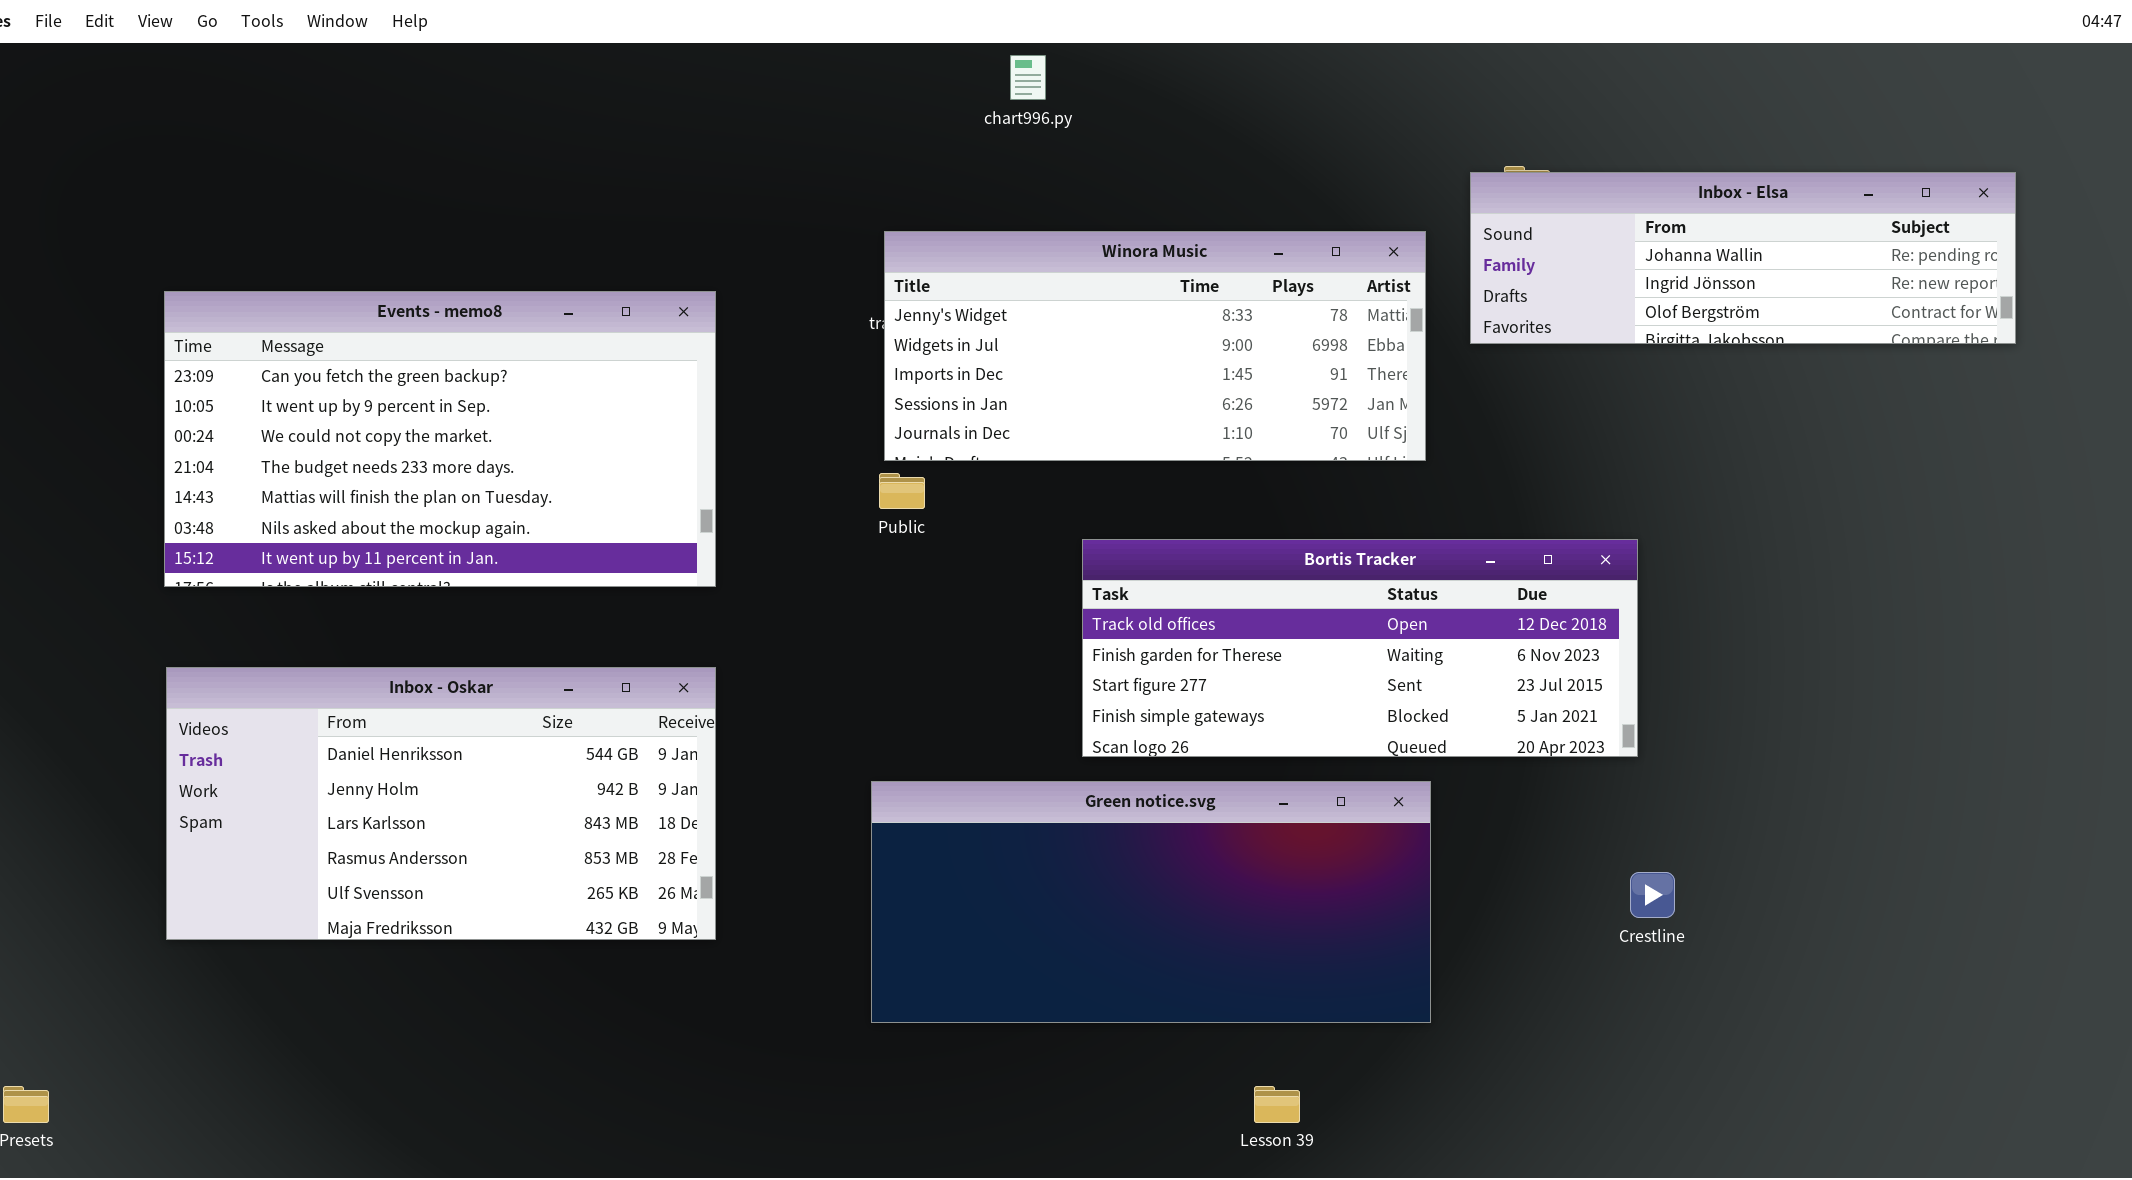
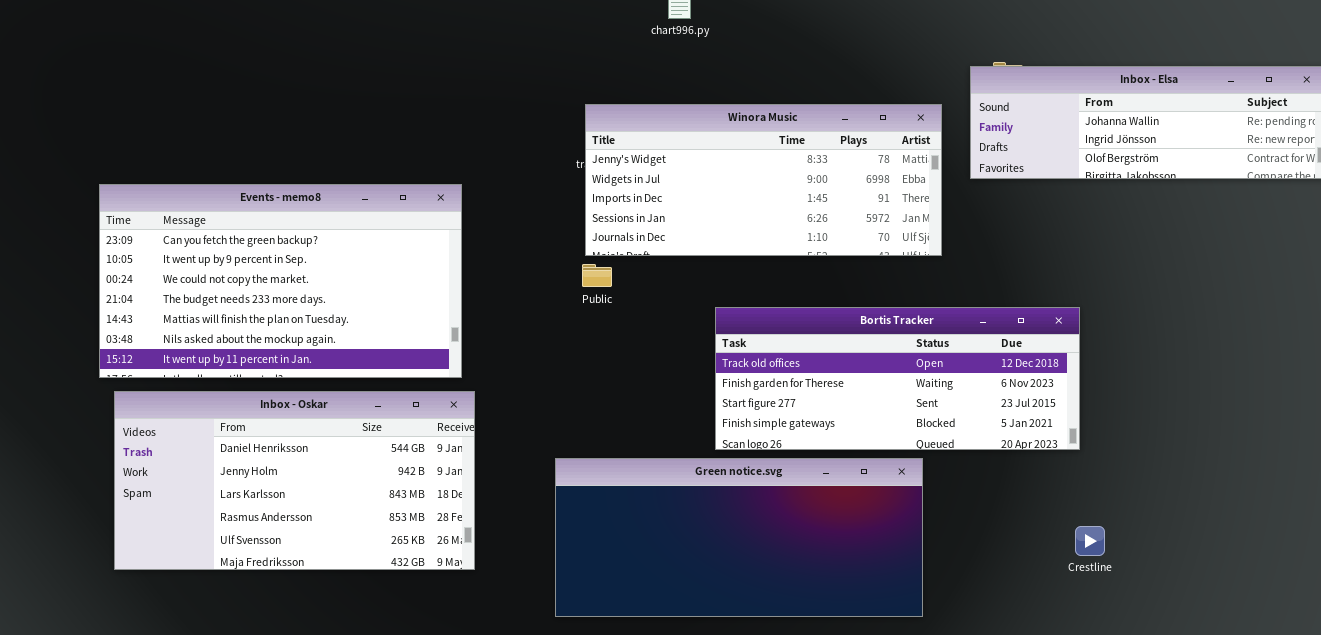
Events - memo8: [164,291,716,587] -> [99,184,462,378], moved
Green notice.svg: [871,781,1431,1023] -> [555,458,923,617], moved

